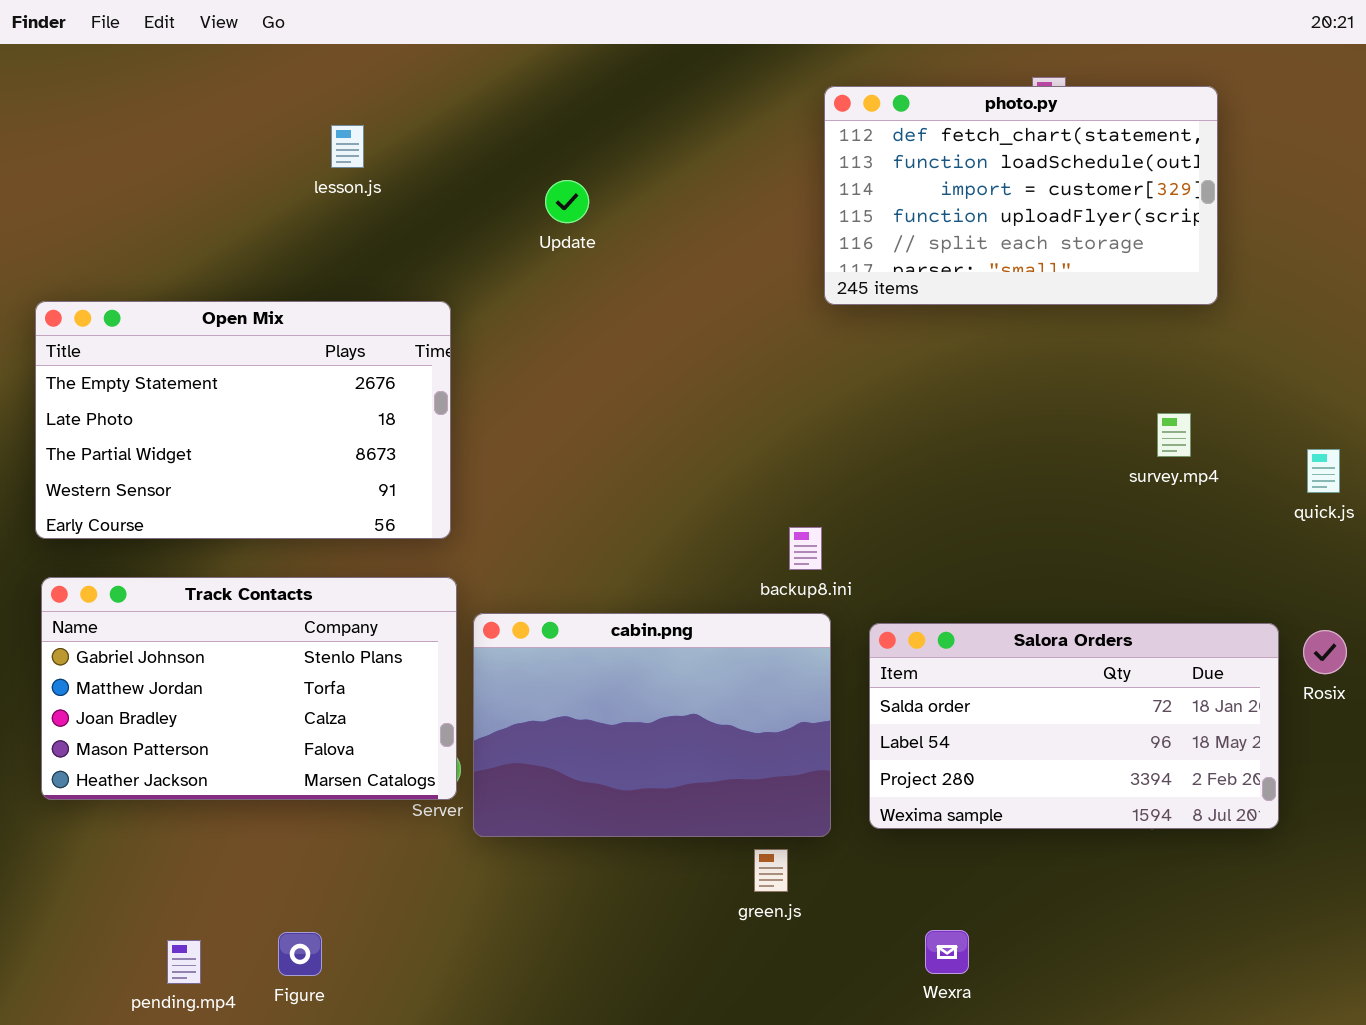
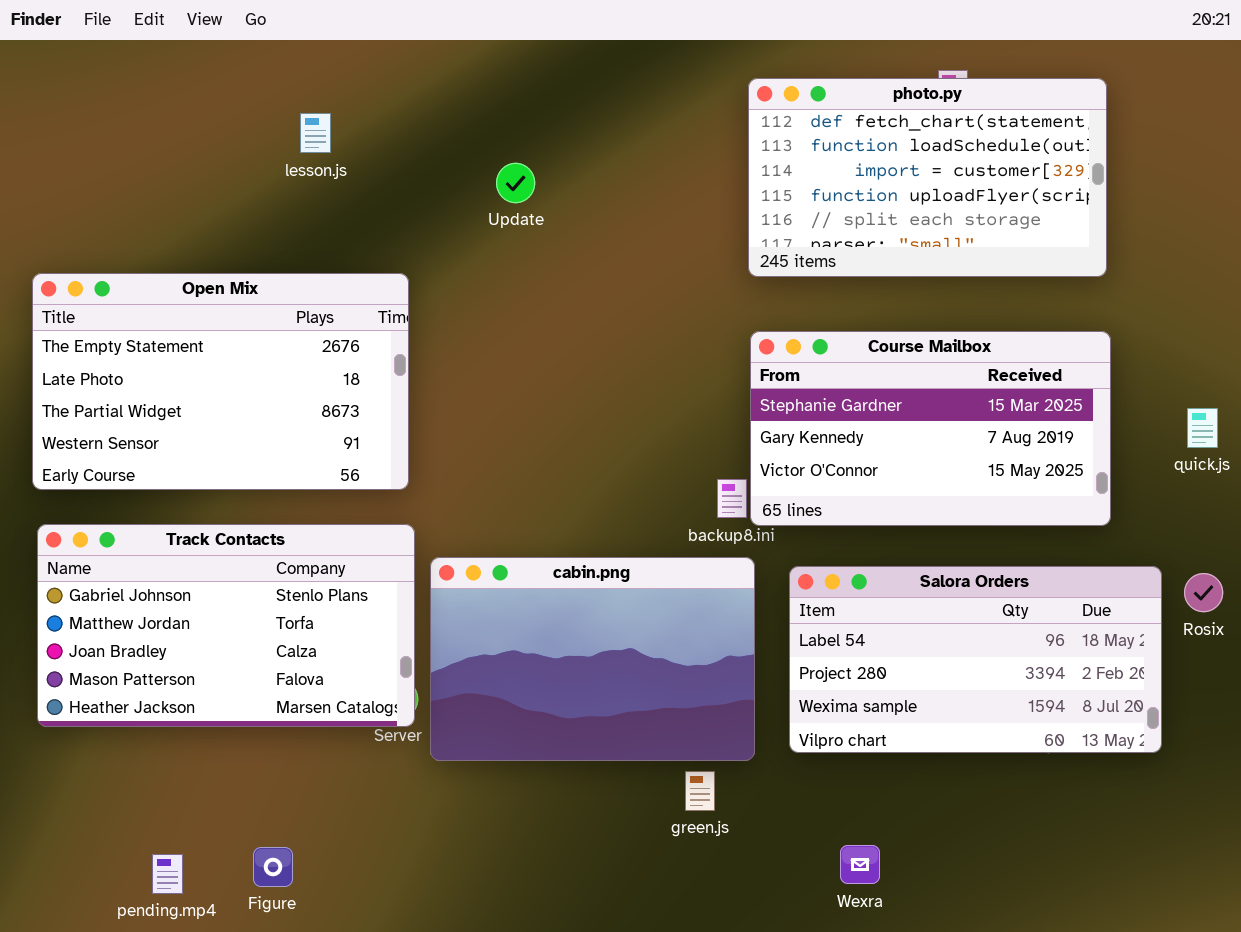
Course Mailbox: none -> [750,331,1111,526], opened
Salora Orders: [869,623,1279,829] -> [789,566,1162,753], scrolled down 1 row

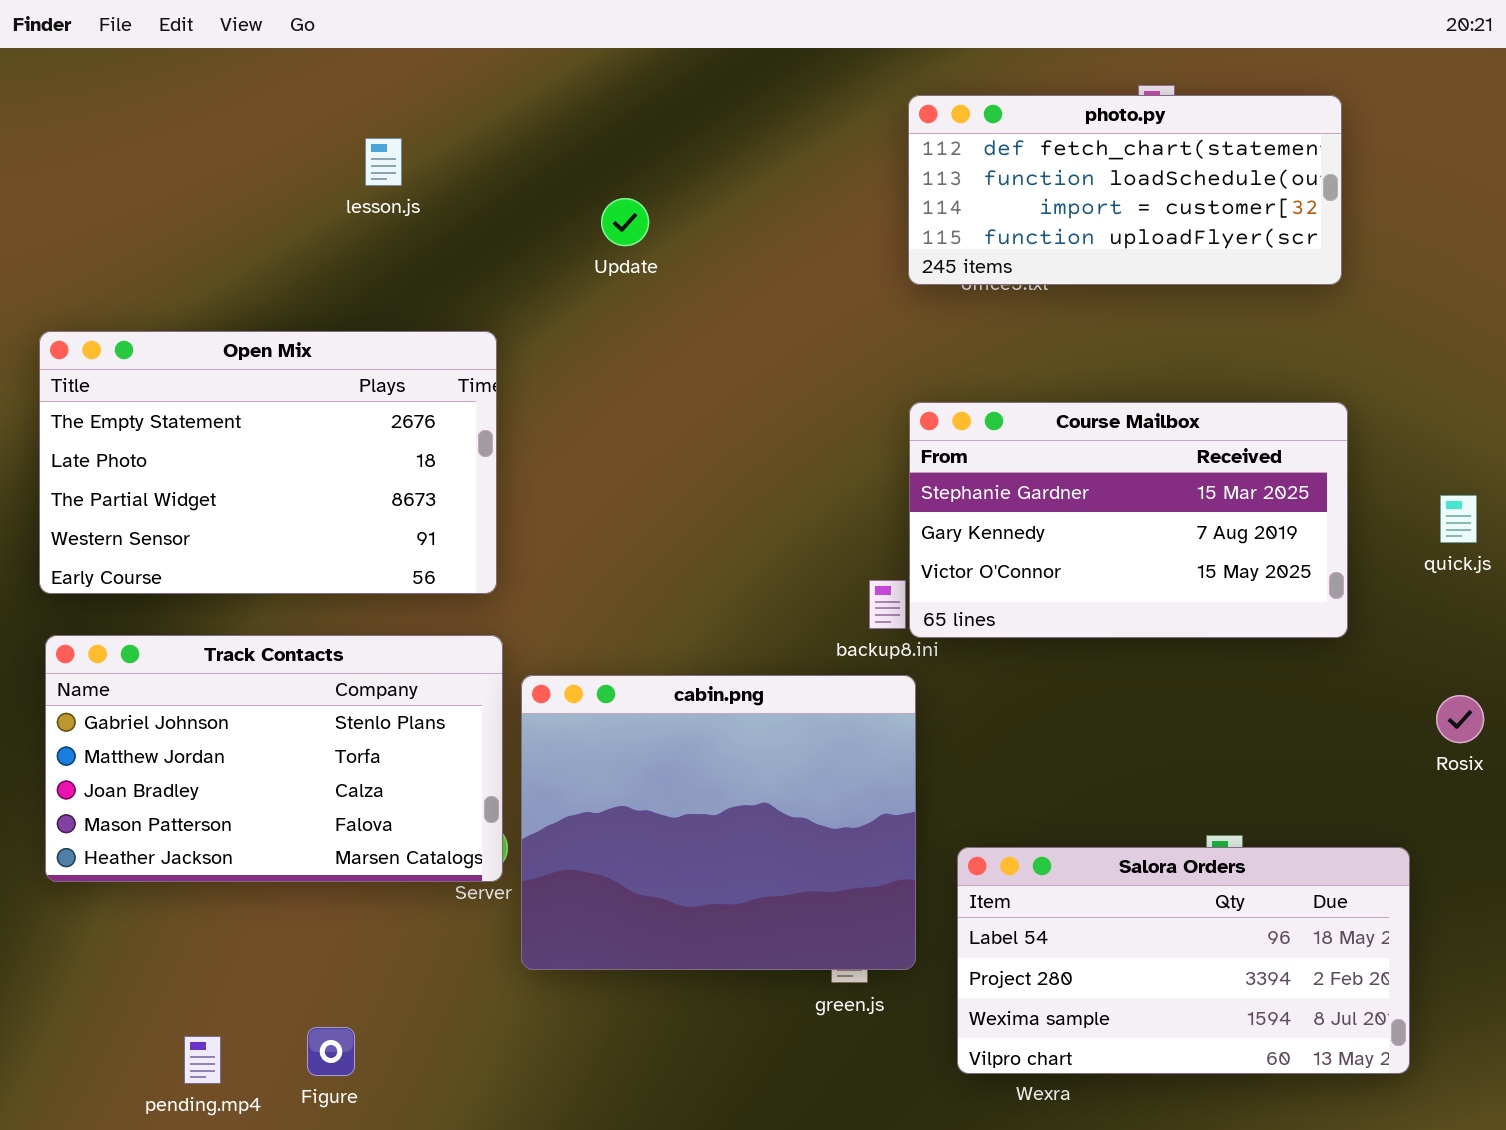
photo.py: [748,78,1107,277] -> [908,95,1342,285], resized
cabin.png: [430,557,755,761] -> [521,675,916,970], resized
Salora Orders: [789,566,1162,753] -> [957,847,1410,1074], moved

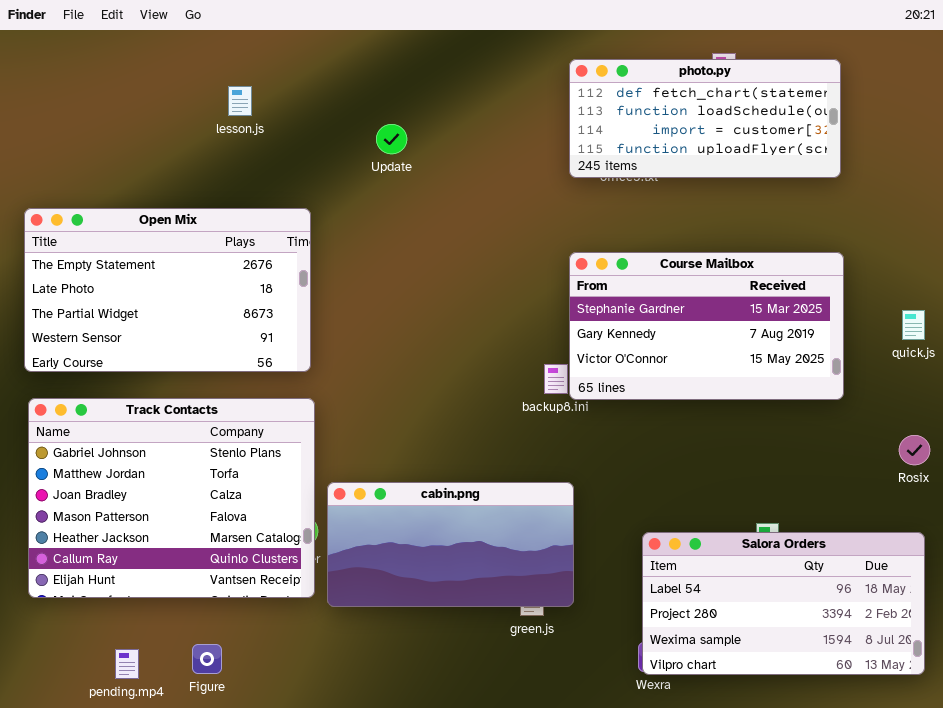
Track Contacts: [45,635,503,882] -> [28,398,315,598], resized
cabin.png: [521,675,916,970] -> [327,482,574,607], resized
Salora Orders: [957,847,1410,1074] -> [642,532,925,675], moved

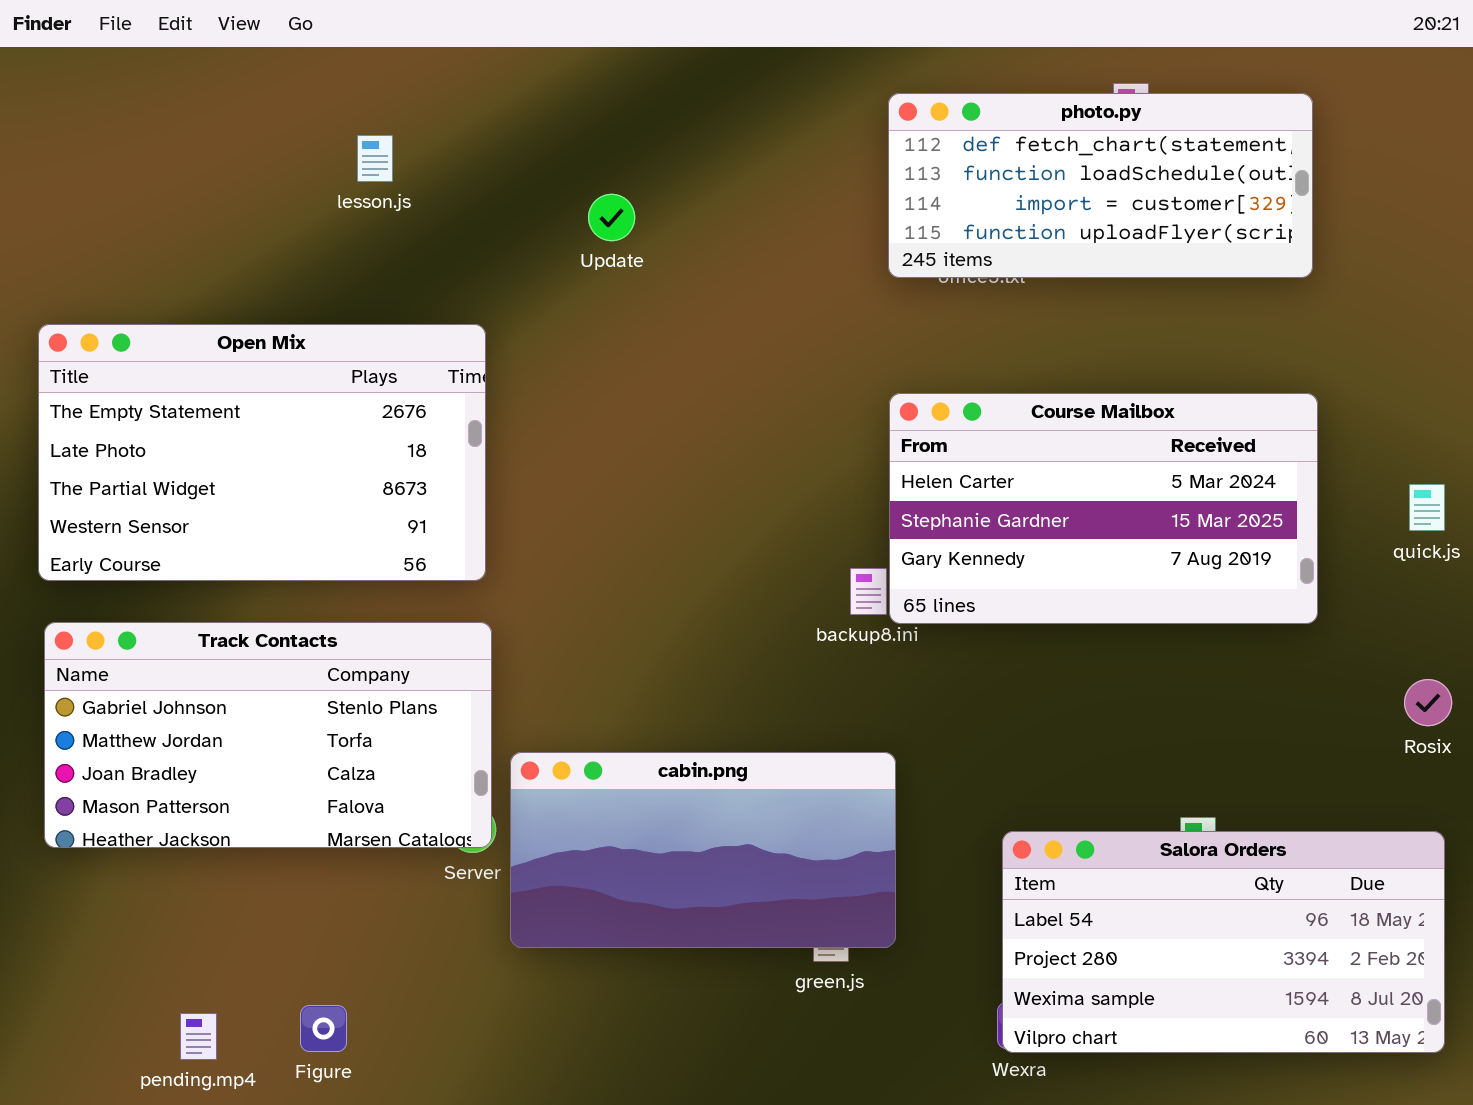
Course Mailbox: [569,252,844,400] -> [889,393,1318,624], scrolled up 1 row
Track Contacts: [28,398,315,598] -> [44,622,492,848], resized

